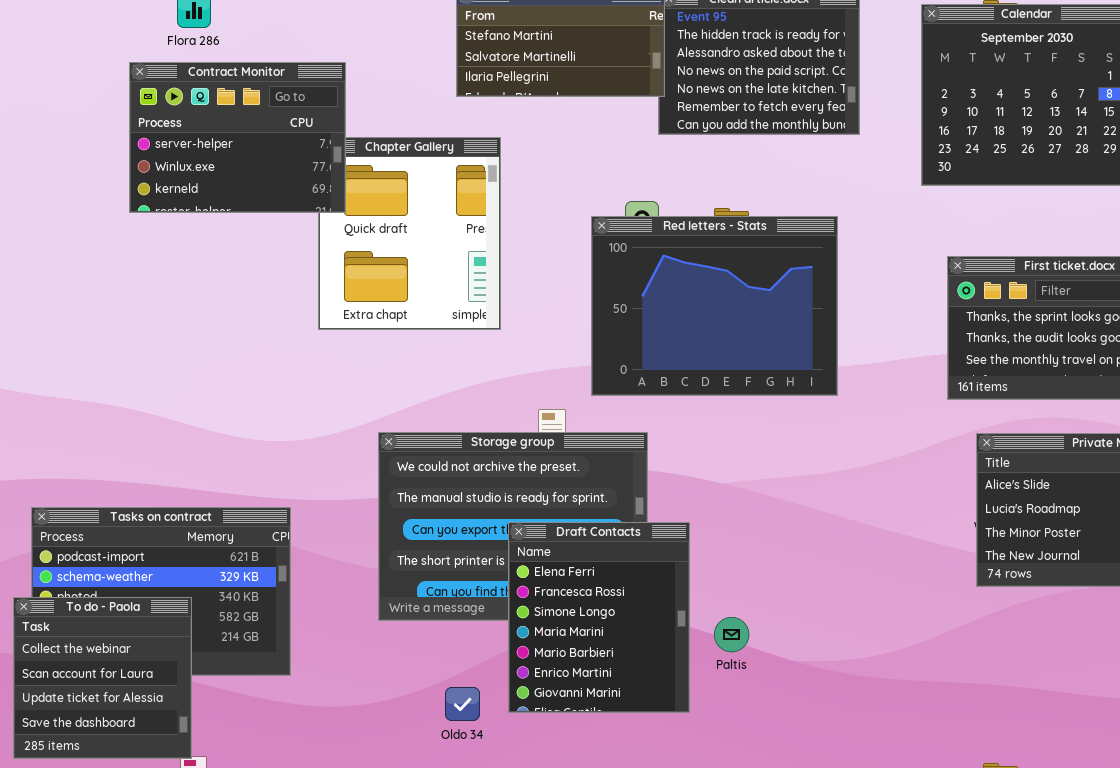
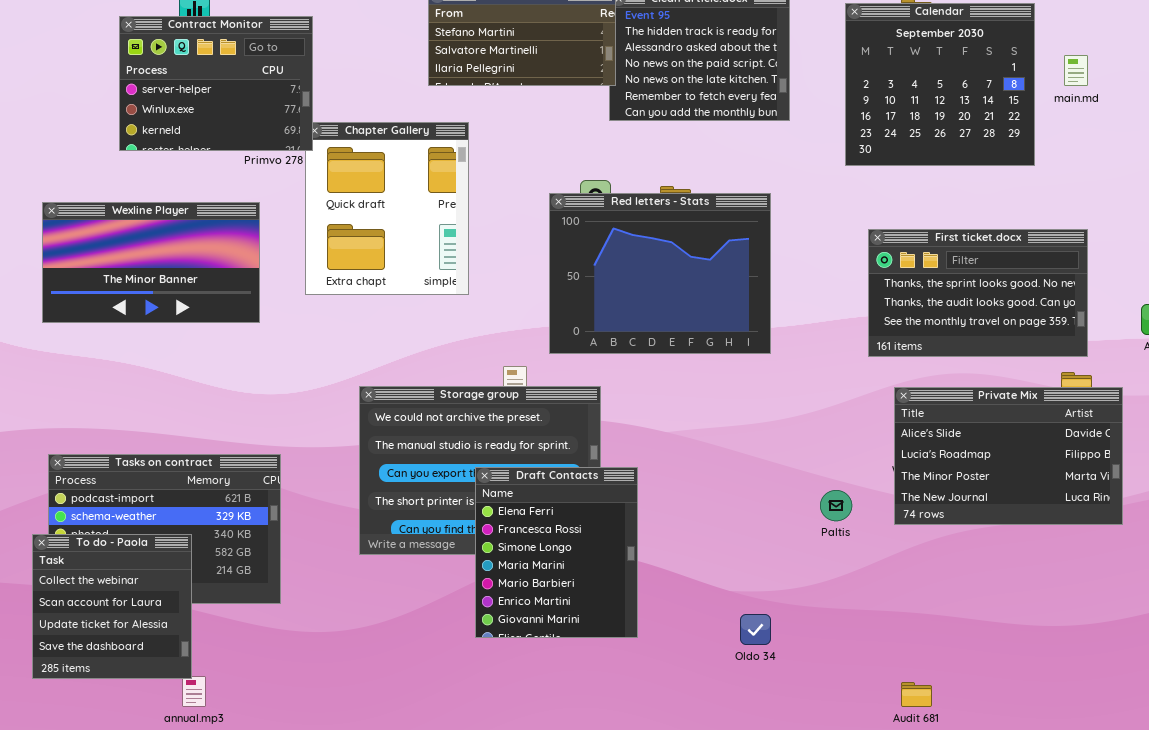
Contract Monitor: [129,62,346,213] -> [119,16,313,151], moved
Wexline Player: none -> [42,202,260,323], opened
Paltis: [714,617,749,652] -> [820,490,852,521], moved
Oldo 34: [445,687,480,721] -> [740,614,771,645], moved

